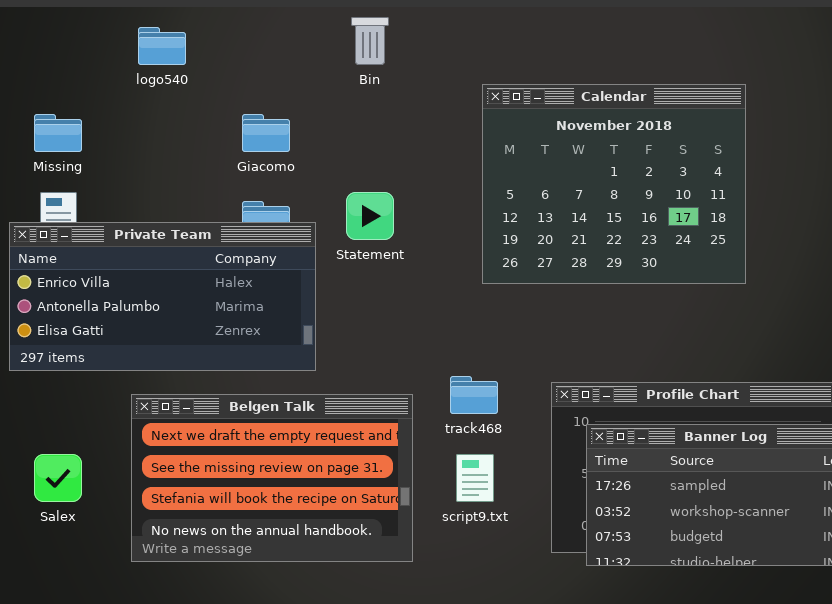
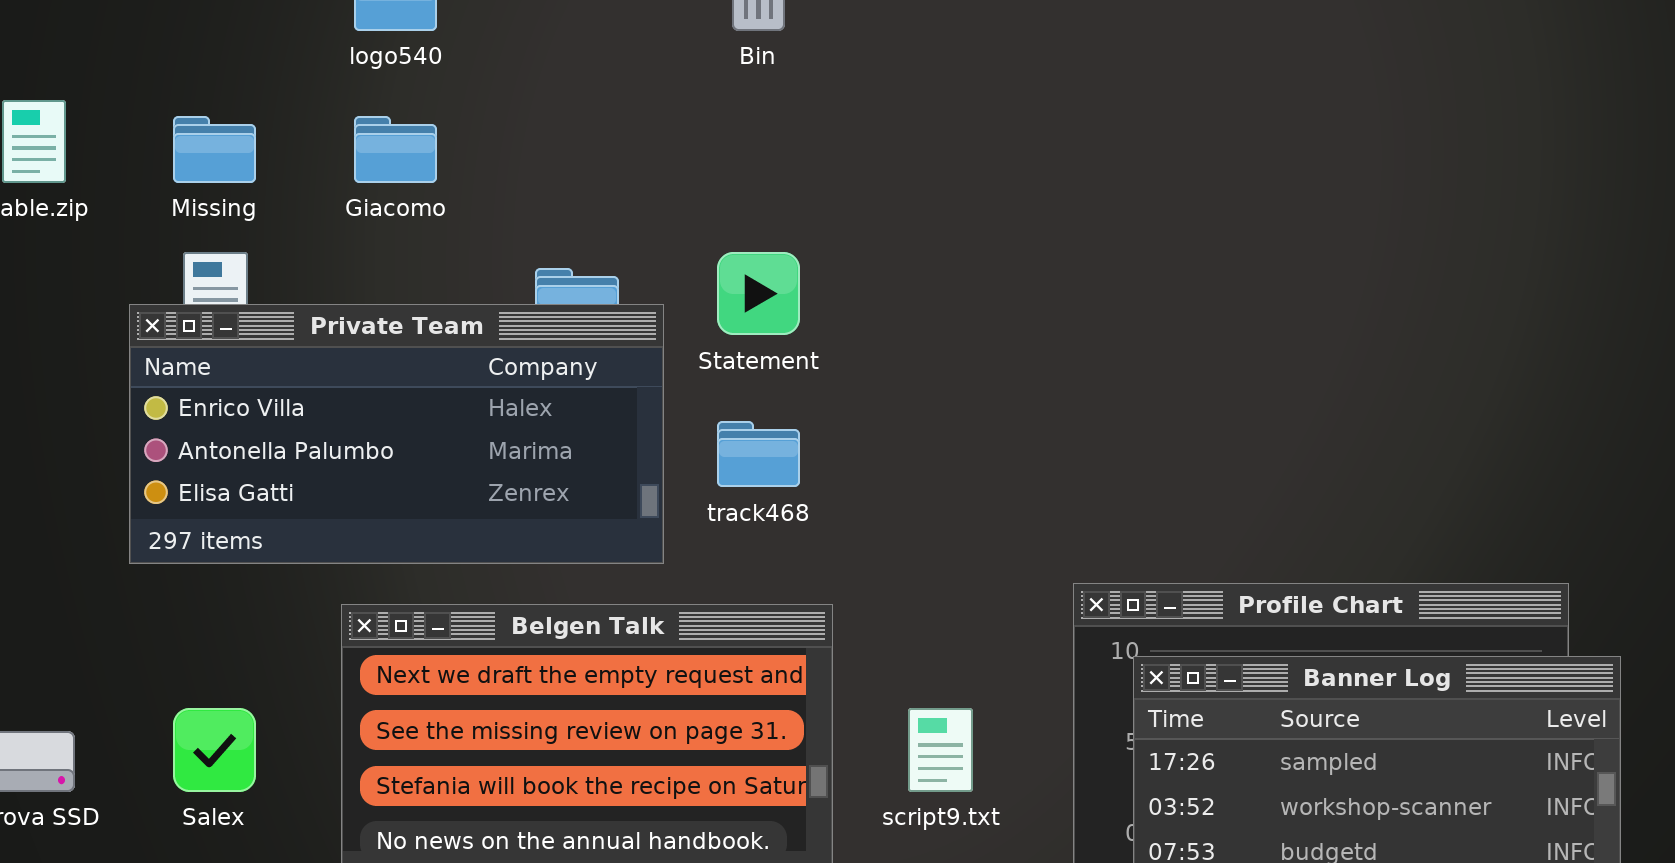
Calendar: [482,84,746,284] -> none, closed
Giacomo: [242,114,290,152] -> [354,116,437,183], moved
track468: [450,376,498,414] -> [717,421,800,487], moved

